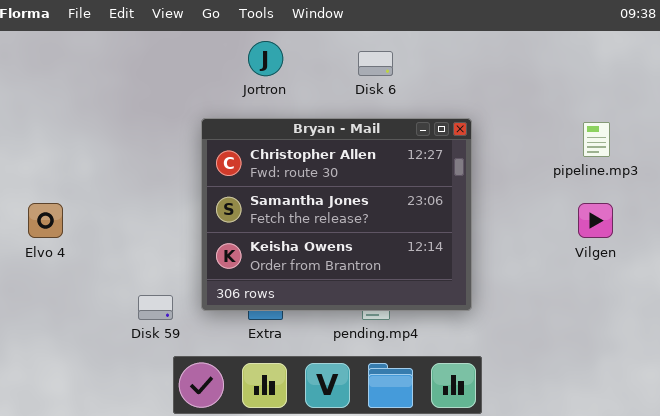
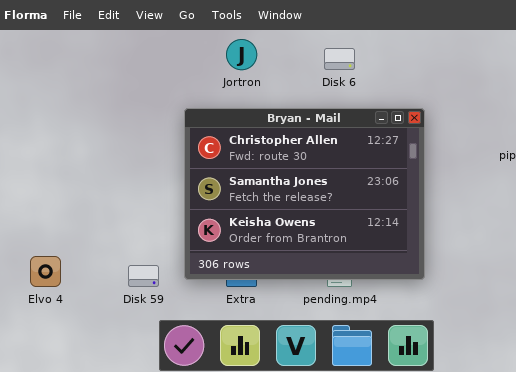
Elvo 4: [28,203,63,238] -> [30,256,61,287], moved

